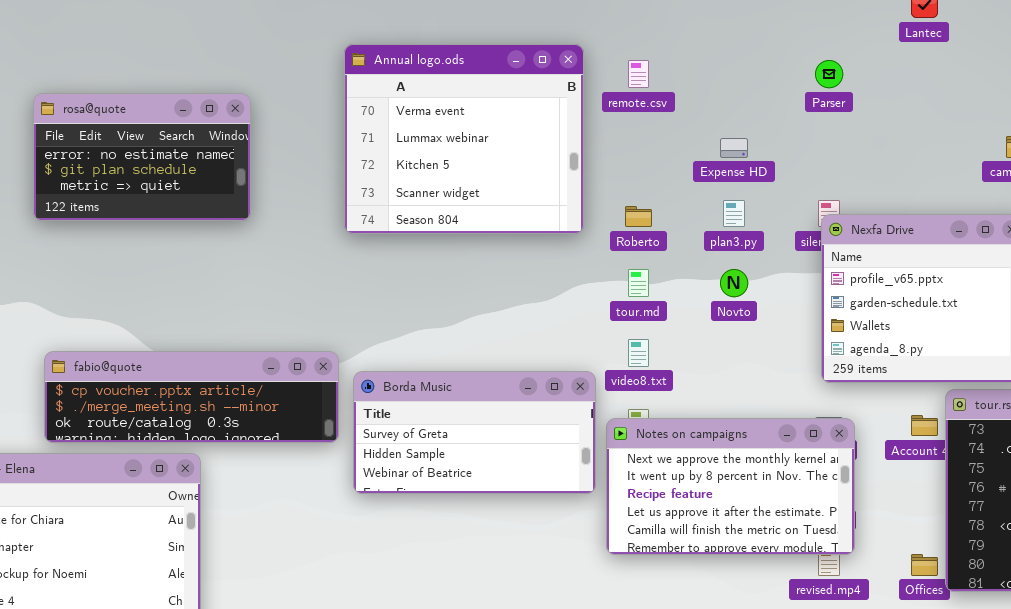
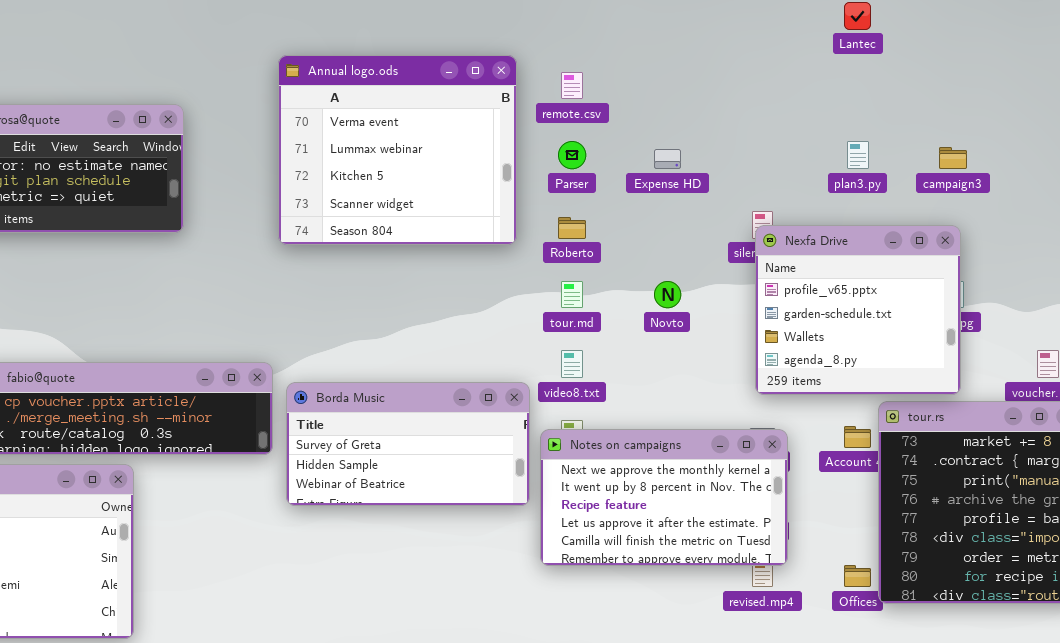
Parser: [815,60,843,88] -> [558,141,586,169], moved
plan3.py: [723,200,745,227] -> [847,141,869,169], moved

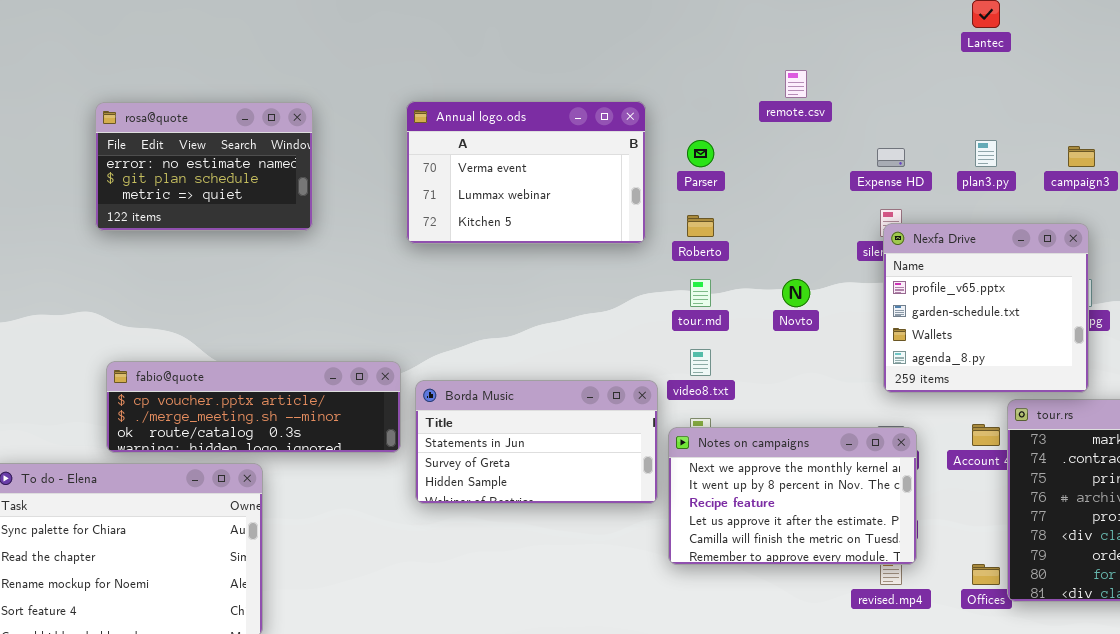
Annual logo.ods: [278,55,517,245] -> [406,101,646,244], resized
remote.csv: [561,72,583,99] -> [785,70,807,98], moved
Expense HD: [654,149,681,169] -> [877,148,905,167], moved
Borda Music: [286,382,530,506] -> [415,380,658,504], scrolled up 1 row

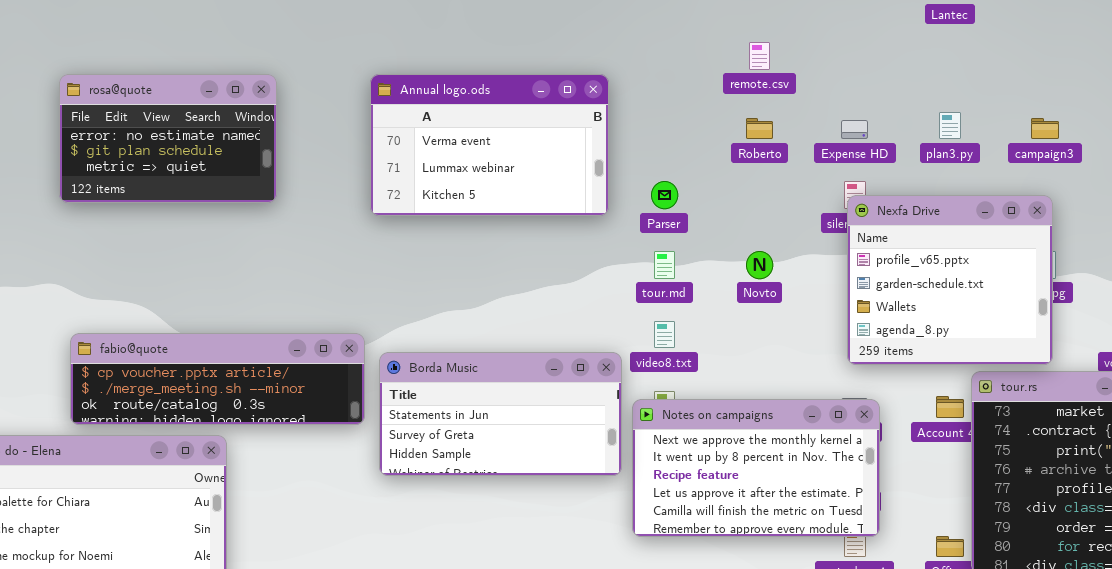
Parser: [687,140,714,167] -> [651,181,678,209], moved
Roberto: [687,215,714,237] -> [746,118,773,139], moved

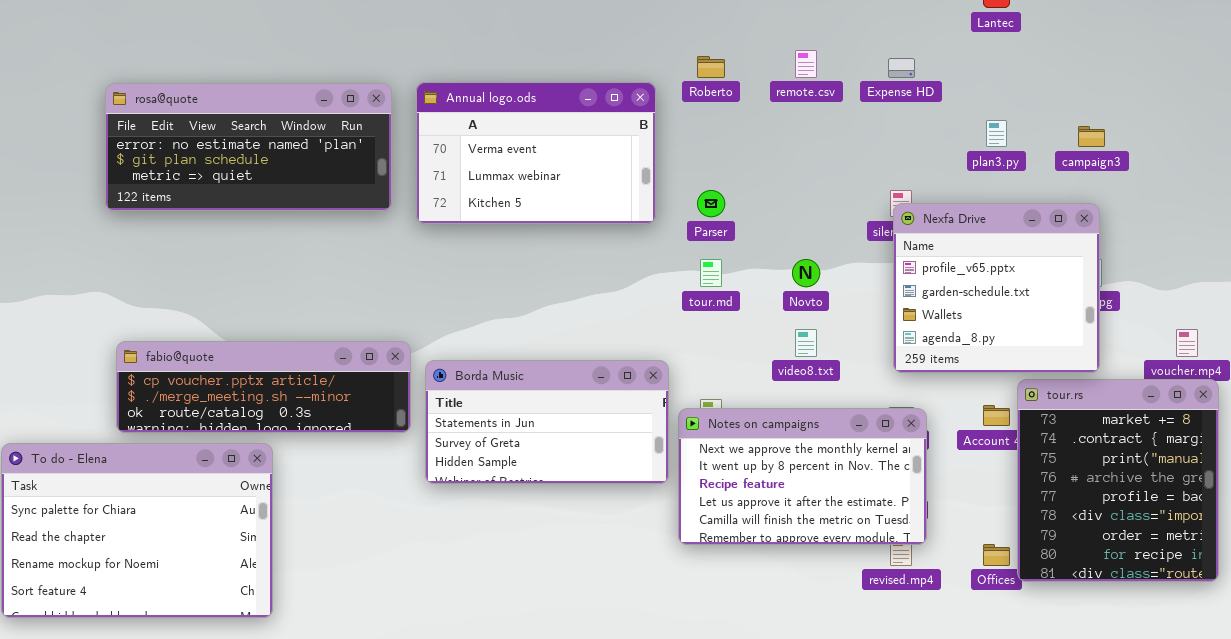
rosa@quote: [59,74,277,203] -> [105,83,392,211], resized
Roberto: [746,118,773,139] -> [697,56,725,78], moved
Expense HD: [841,120,868,139] -> [888,58,915,78], moved
video8.txt: [654,321,675,348] -> [795,329,817,357], moved

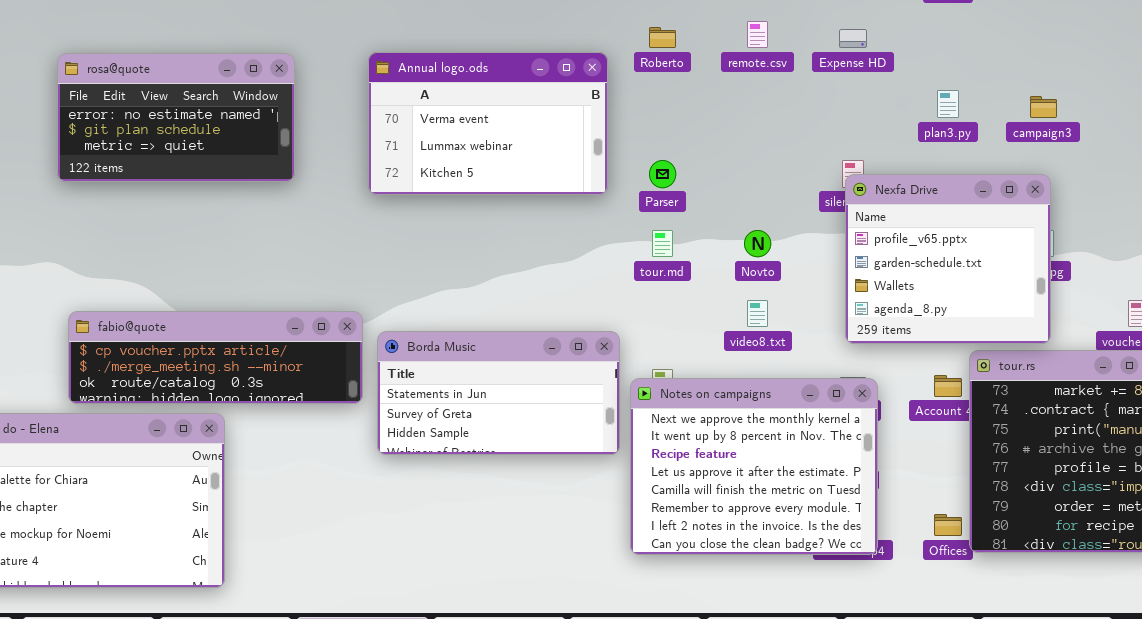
rosa@quote: [105,83,392,211] -> [57,53,295,182], resized
Notes on campaigns: [678,408,927,545] -> [630,378,878,555], resized

